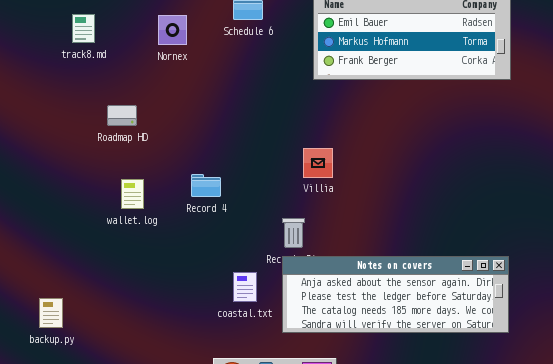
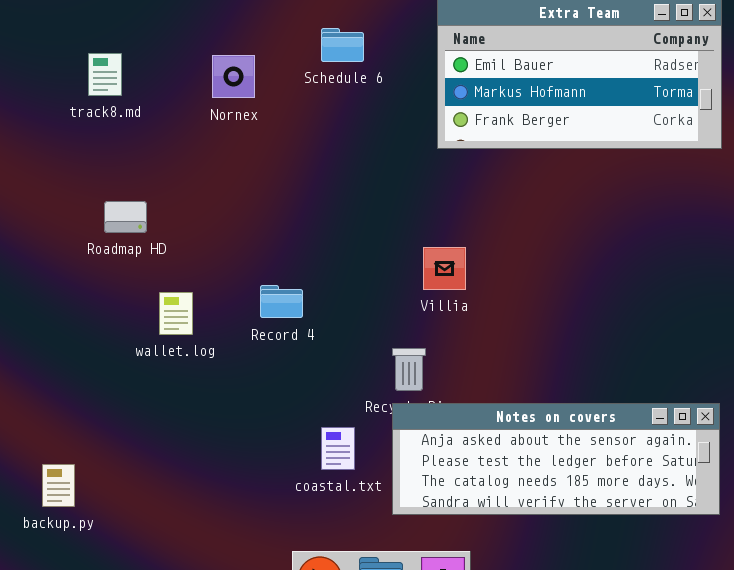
Roadmap HD: [107,105,137,126] -> [104,201,147,233], moved

